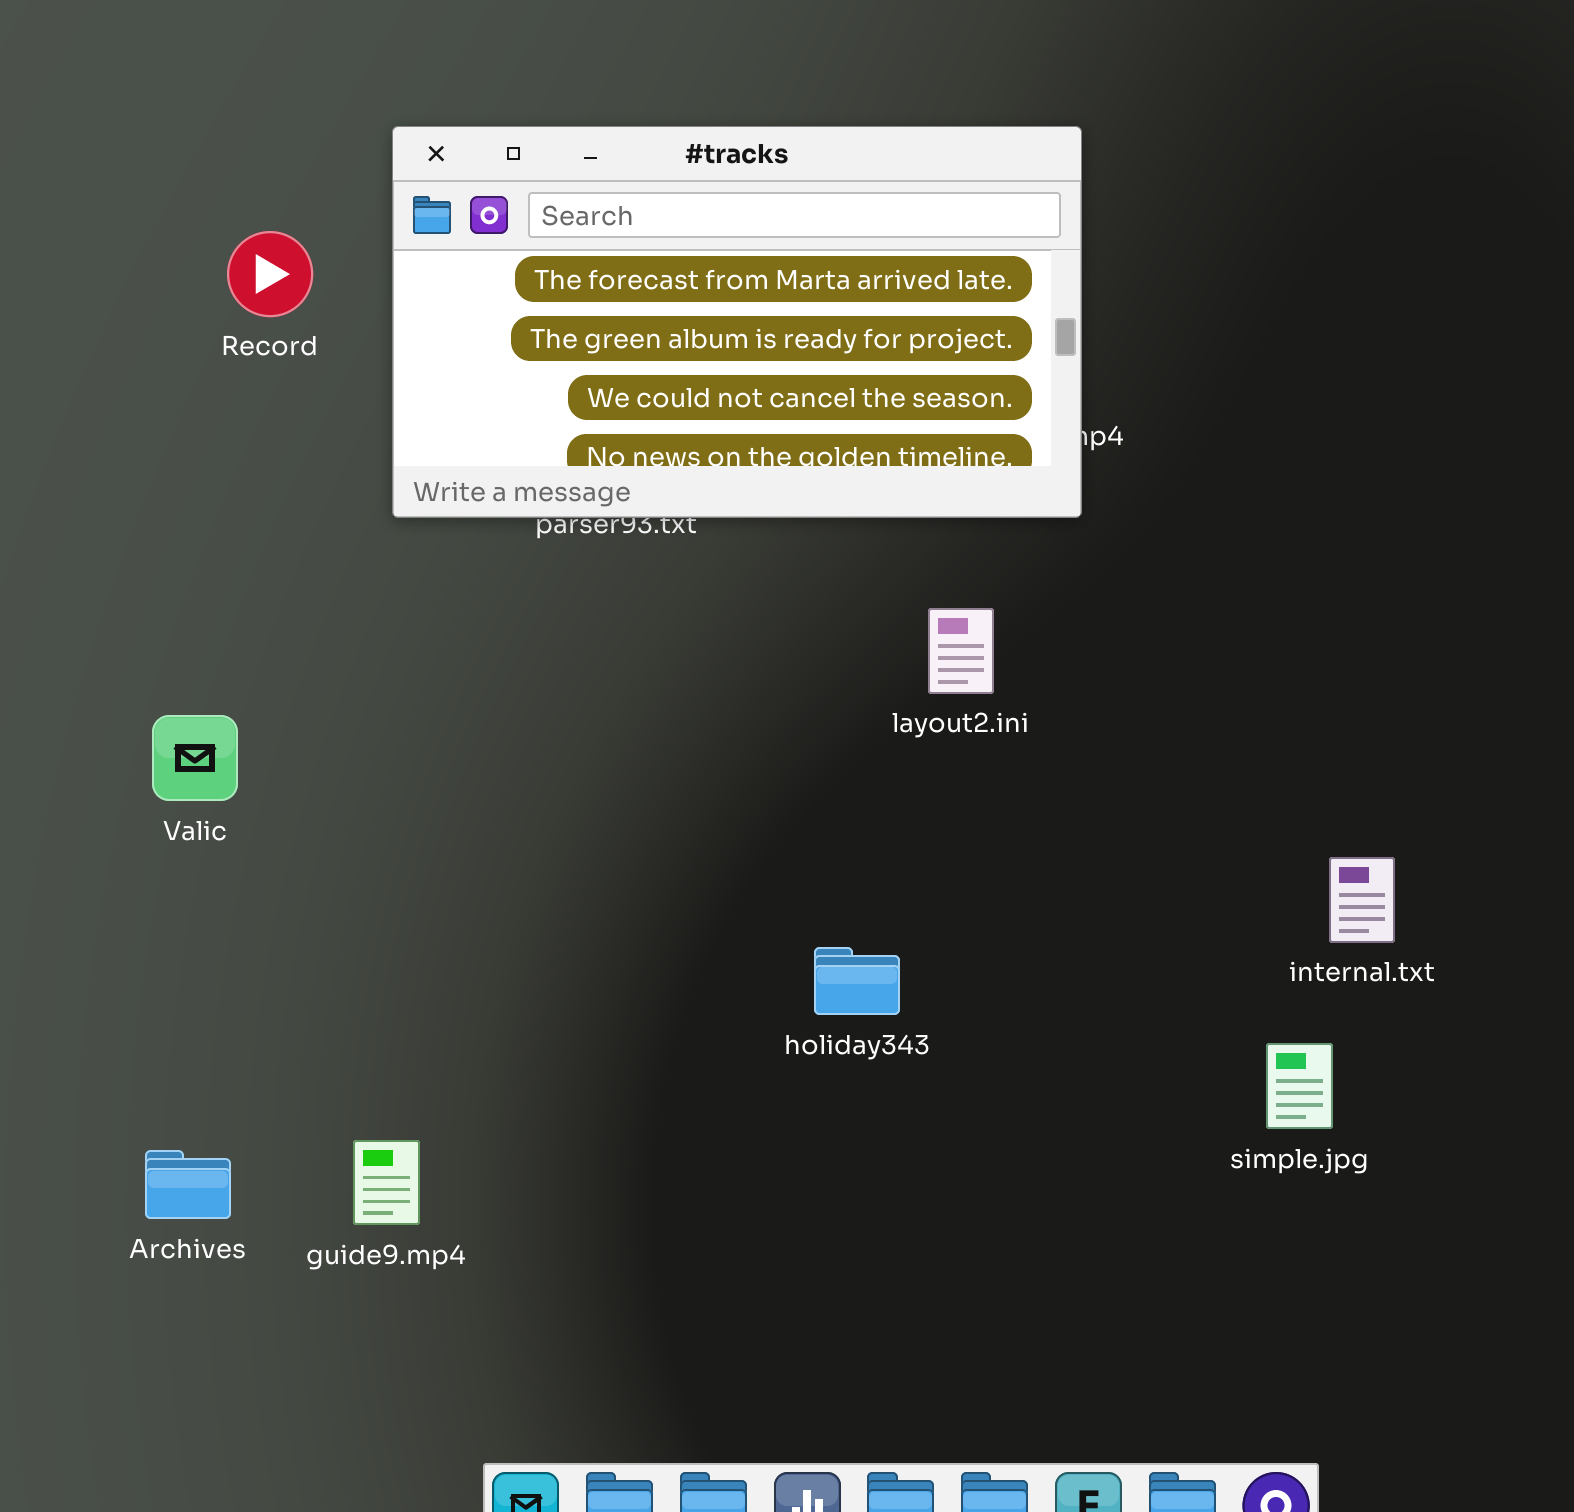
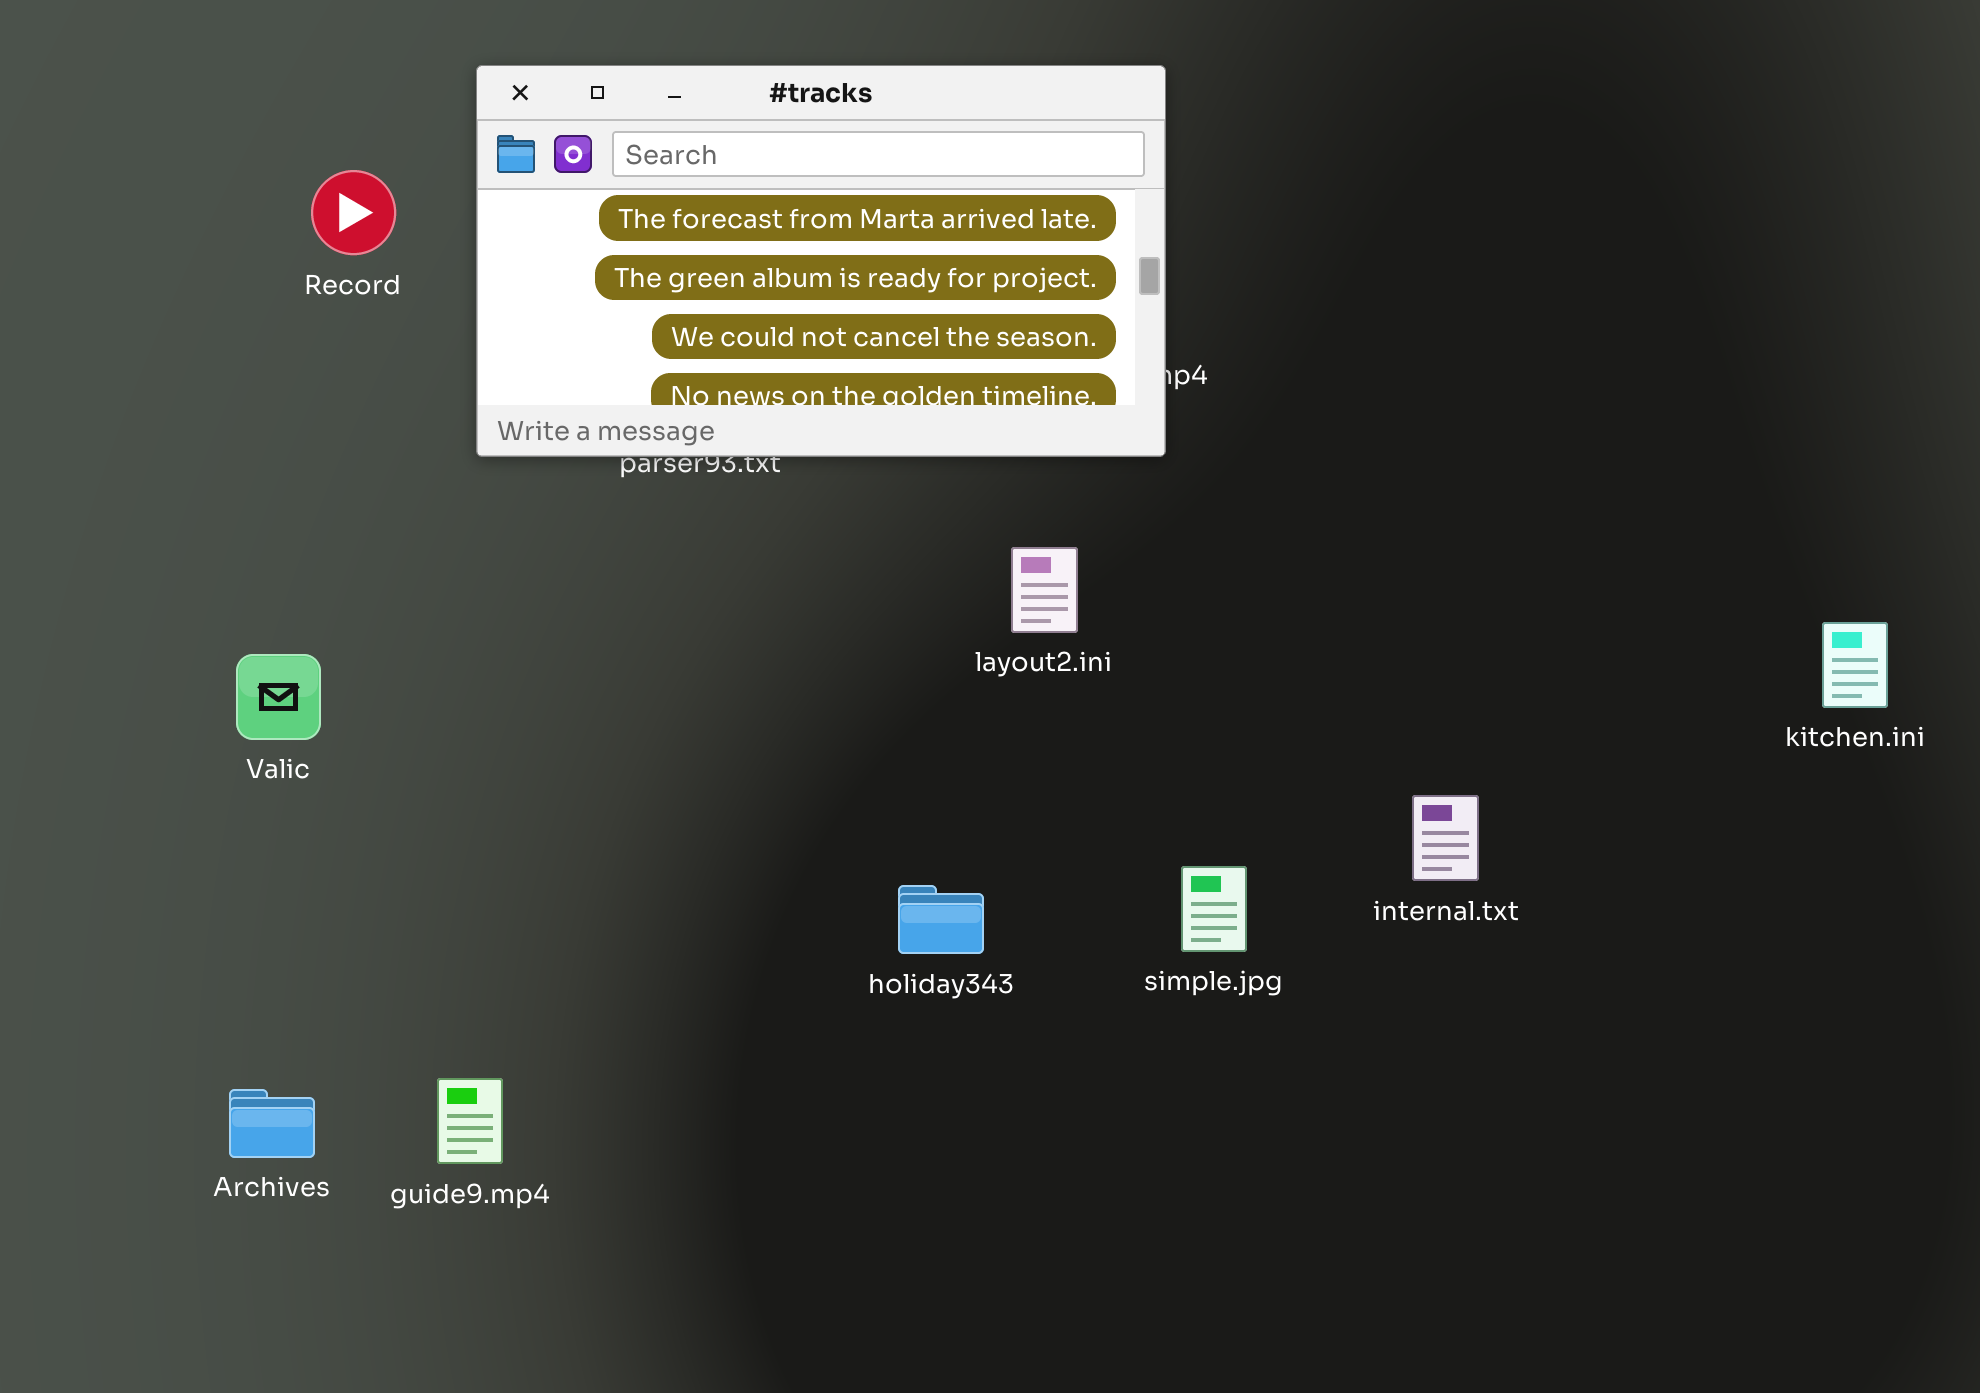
simple.jpg: [1266,1043,1333,1129] -> [1181,866,1247,952], moved

